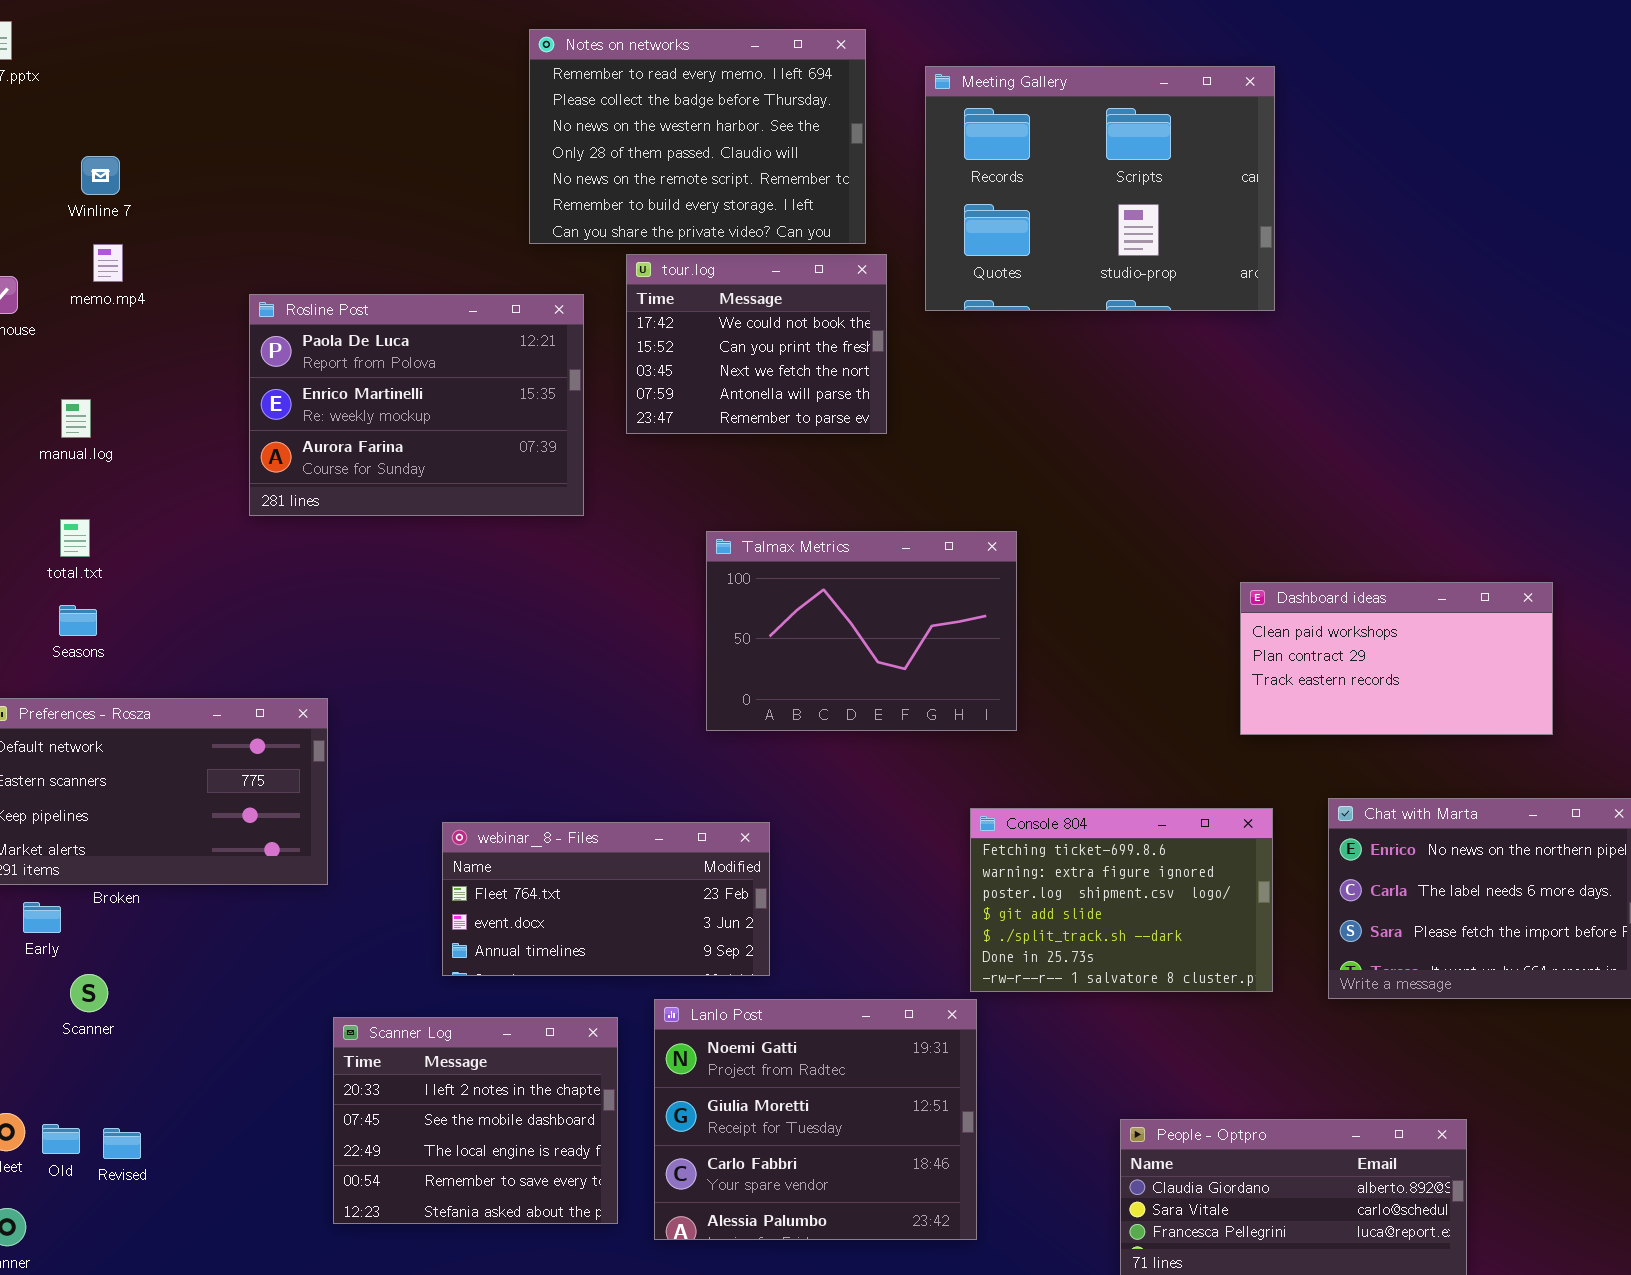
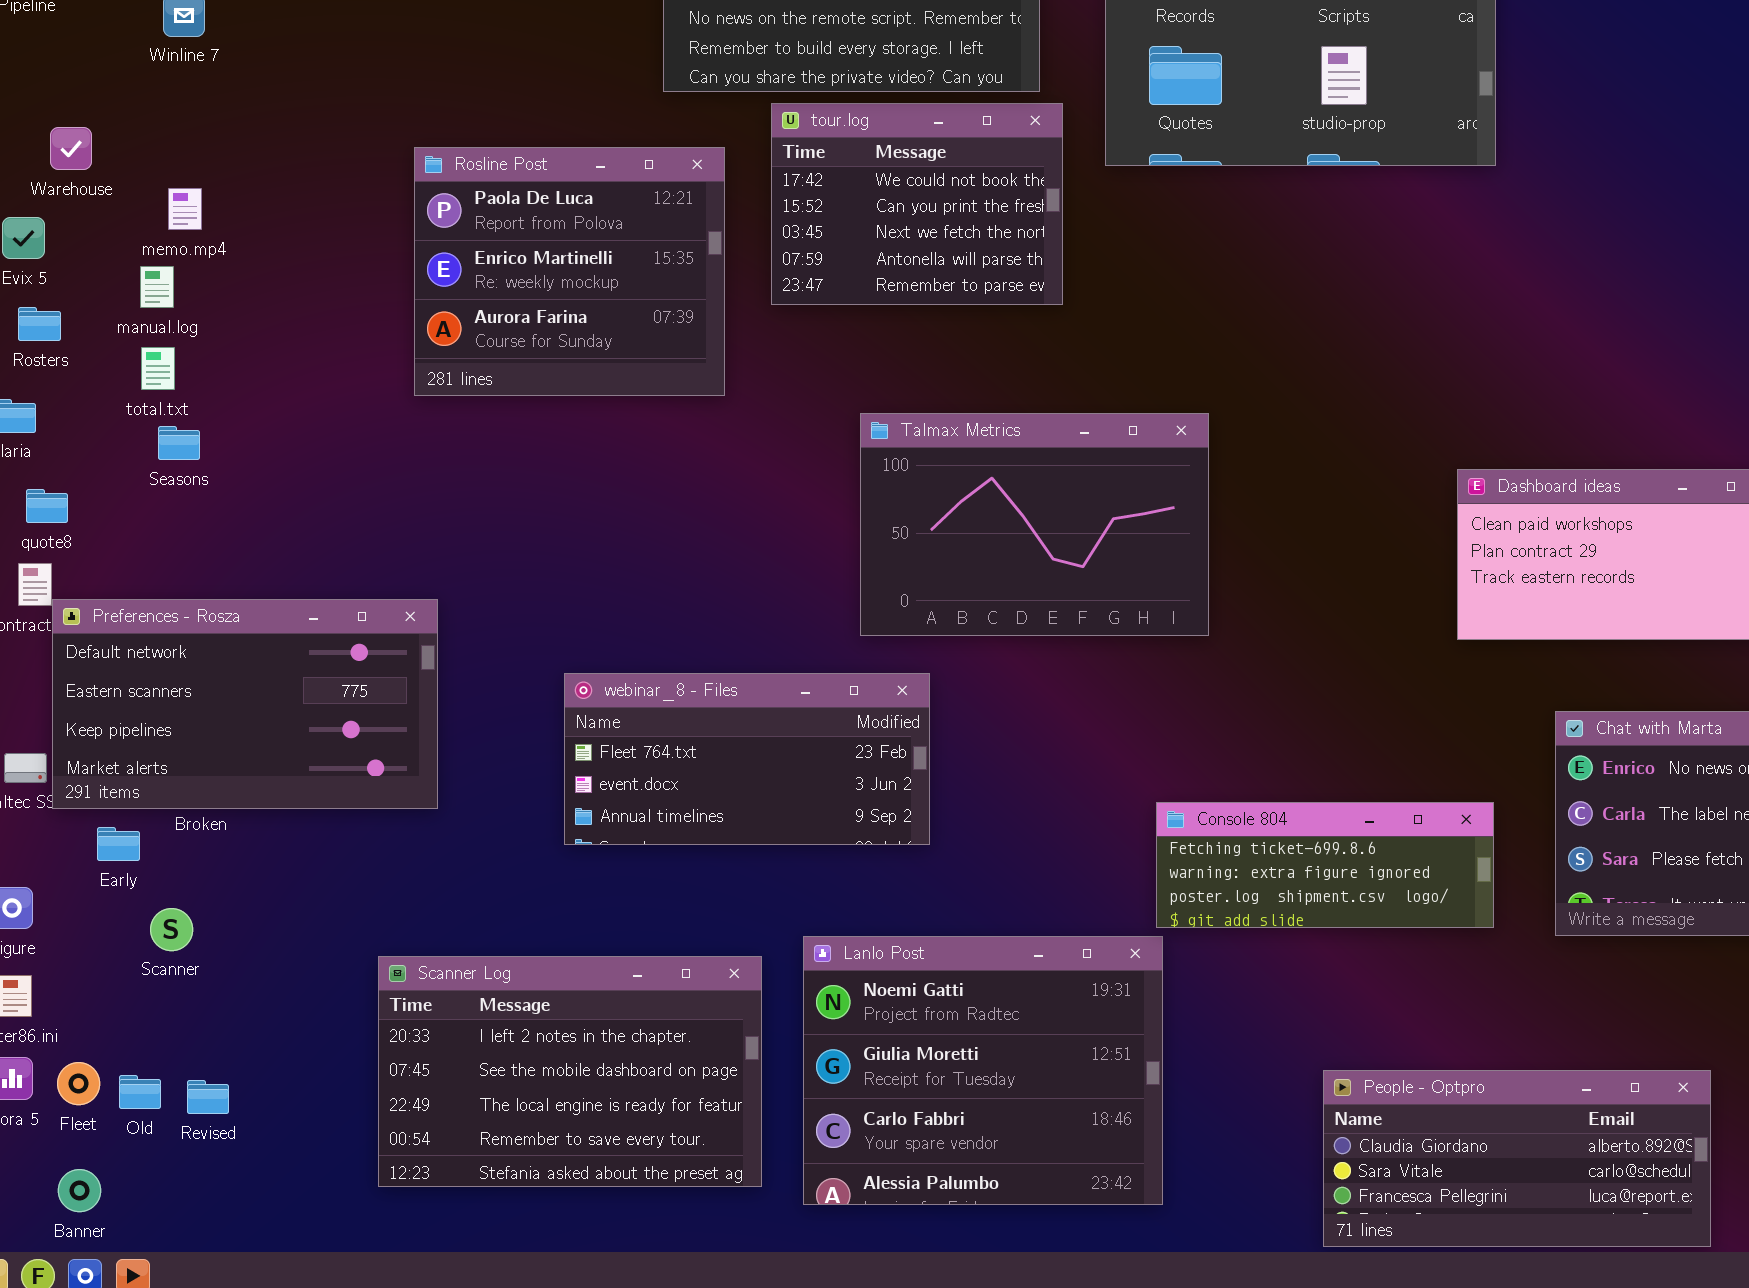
memo.mp4: [93,244,123,282] -> [168,188,202,230], moved
Rosline Post: [249,294,584,516] -> [414,147,725,396], resized
total.txt: [60,519,90,557] -> [141,347,175,390], moved
Seasons: [59,605,97,636] -> [158,426,200,460], moved
Console 804: [970,808,1273,992] -> [1156,802,1494,928], resized
webinar_8 - Files: [442,822,770,976] -> [564,673,930,845], moved
Scanner Log: [333,1017,618,1224] -> [378,956,762,1187], resized

